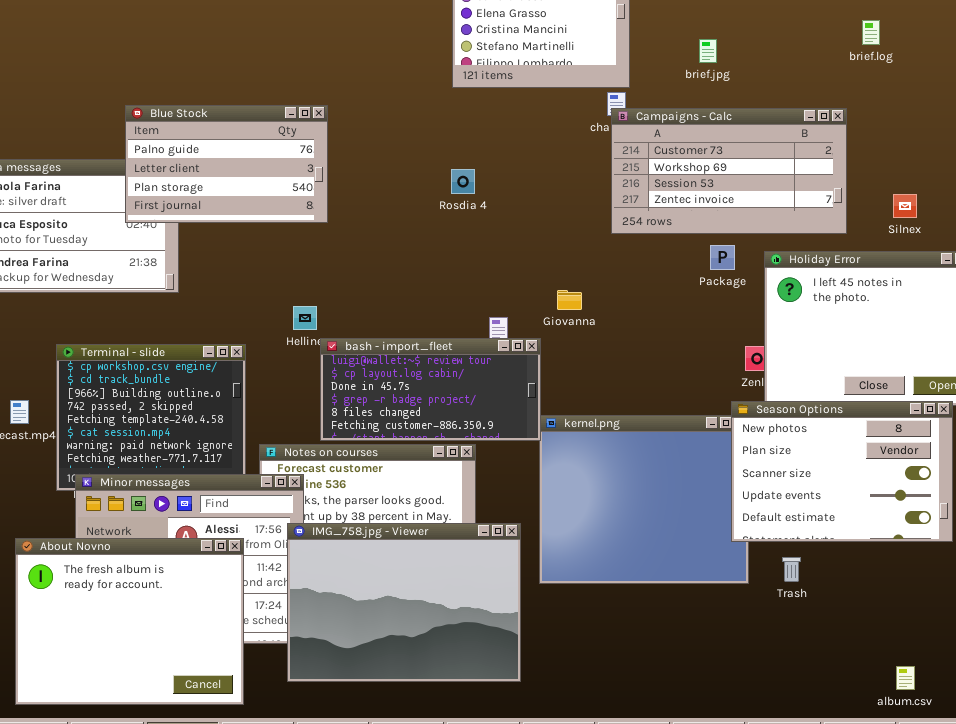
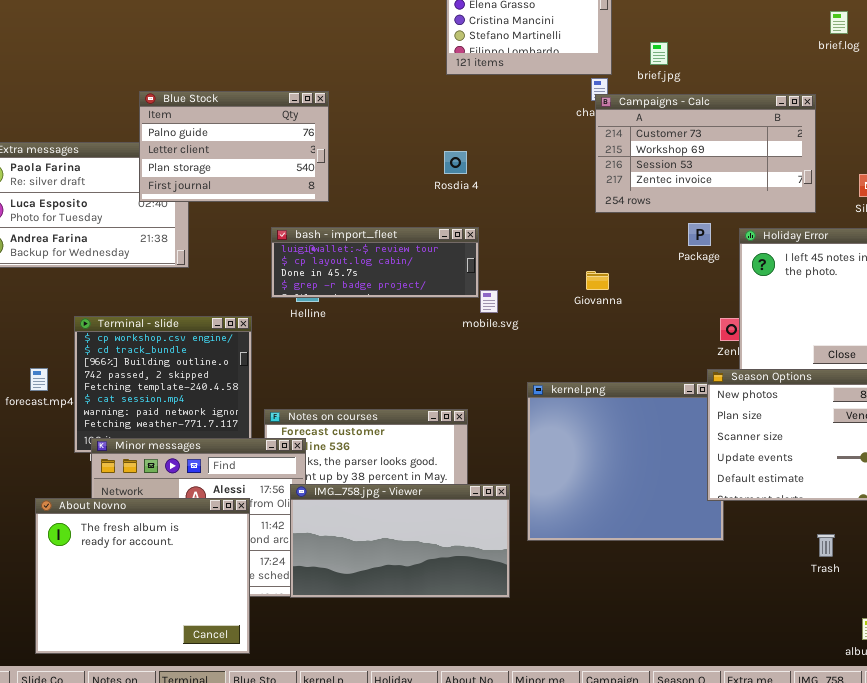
brief.jpg: [699,39,717,63] -> [650,42,668,65], moved
Giovanna: [557,290,582,310] -> [586,271,609,290], moved
bash - import_fleet: [320,338,541,441] -> [271,227,479,298], moved, resized
IMG_758.jpg - Viewer: [287,523,521,682] -> [290,484,510,598], resized
Trash: [782,557,801,582] -> [817,534,835,557], moved

